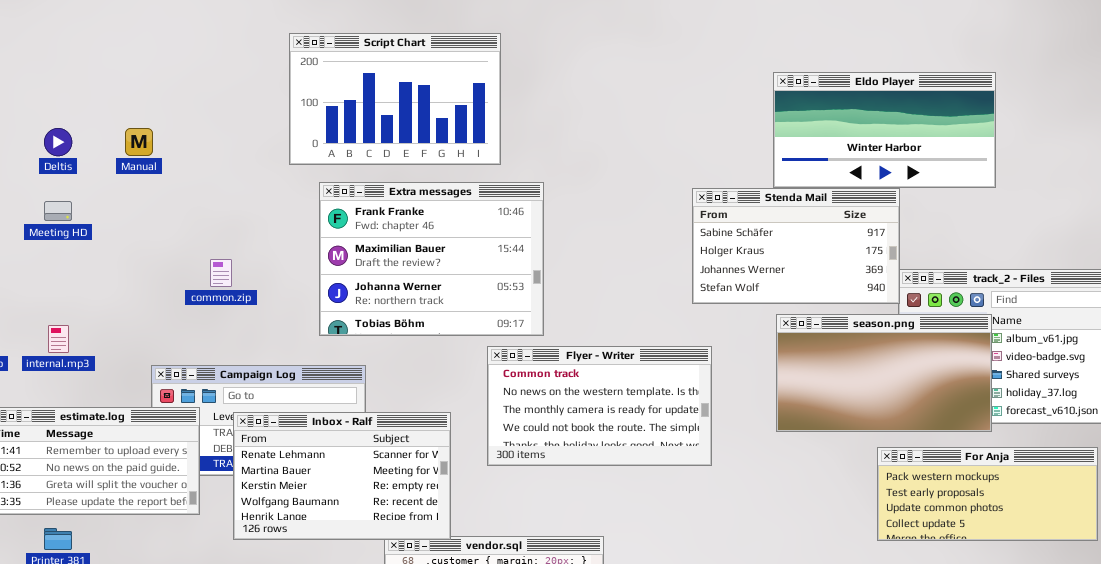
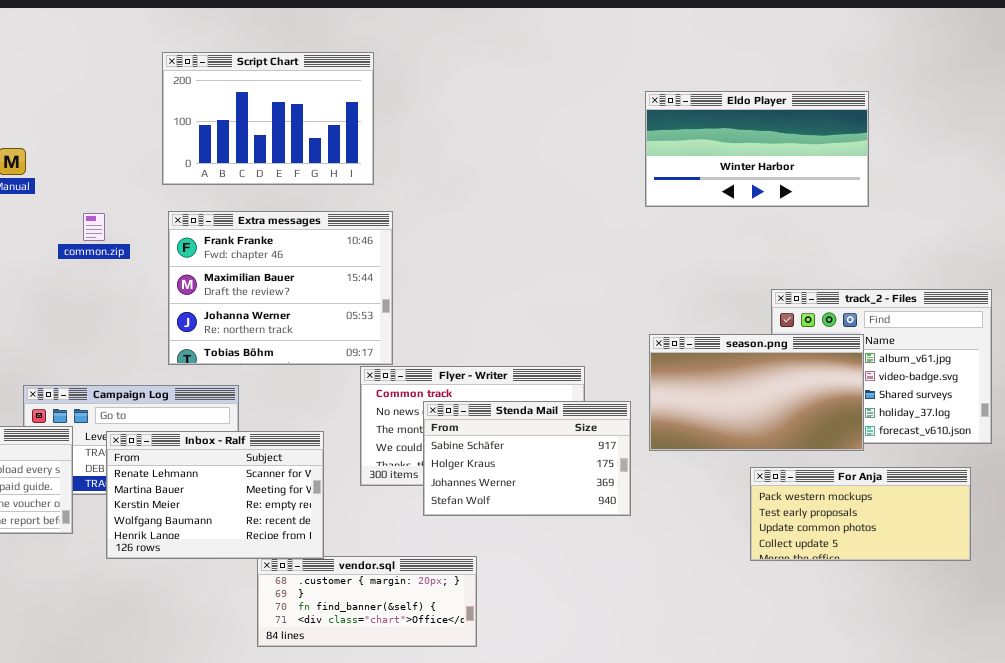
Extra messages: [319,182,544,336] -> [168,211,393,365], moved
Stenda Mail: [692,188,900,304] -> [423,401,631,516], moved
common.zip: [210,259,232,287] -> [83,213,105,241], moved

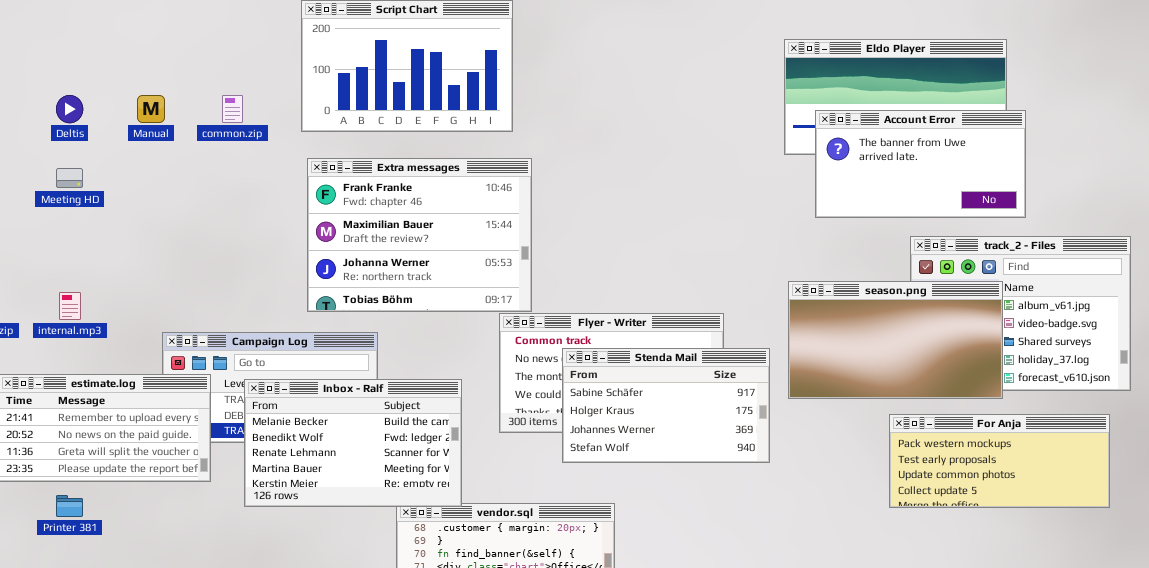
Account Error: none -> [815,110,1026,218], opened
common.zip: [83,213,105,241] -> [222,95,243,123], moved
Inbox - Ralf: [106,431,324,559] -> [244,379,462,507], scrolled up 2 rows

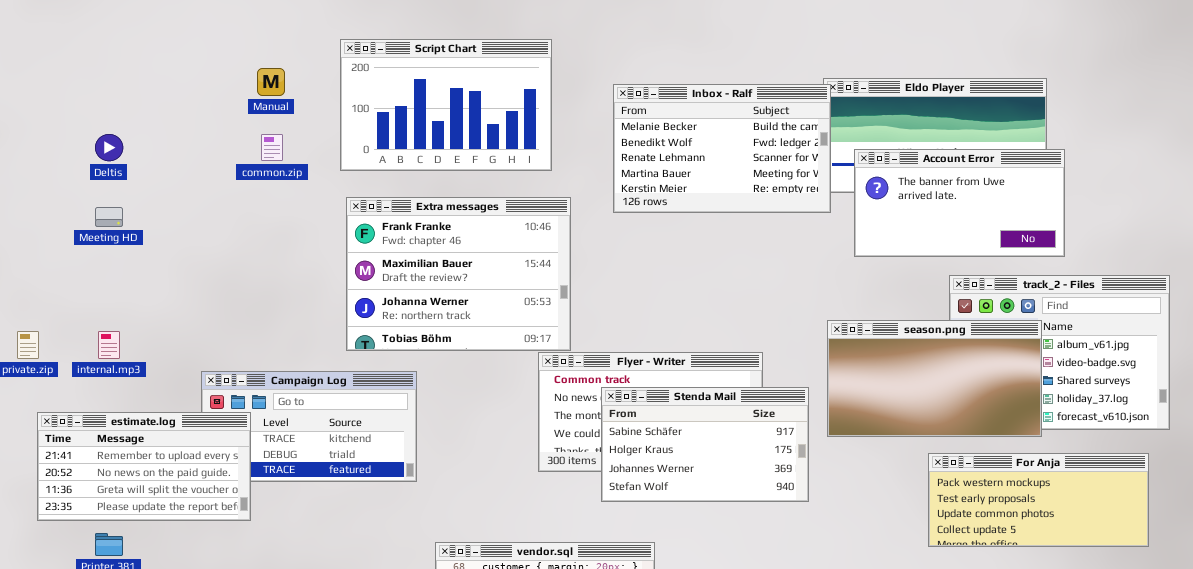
Manual: [137,95,165,123] -> [257,68,285,96], moved
Inbox - Ralf: [244,379,462,507] -> [613,84,831,213], moved

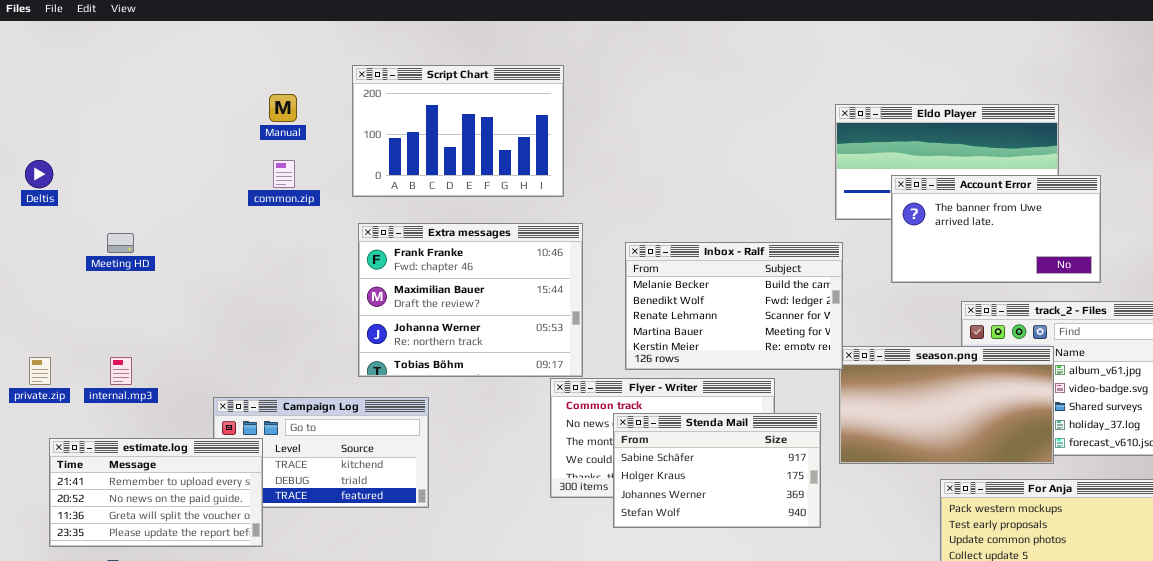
Inbox - Ralf: [613,84,831,213] -> [625,242,843,370], moved
Deltis: [95,134,123,161] -> [25,160,53,188], moved
Account Error: [854,149,1065,257] -> [891,175,1101,283], moved

